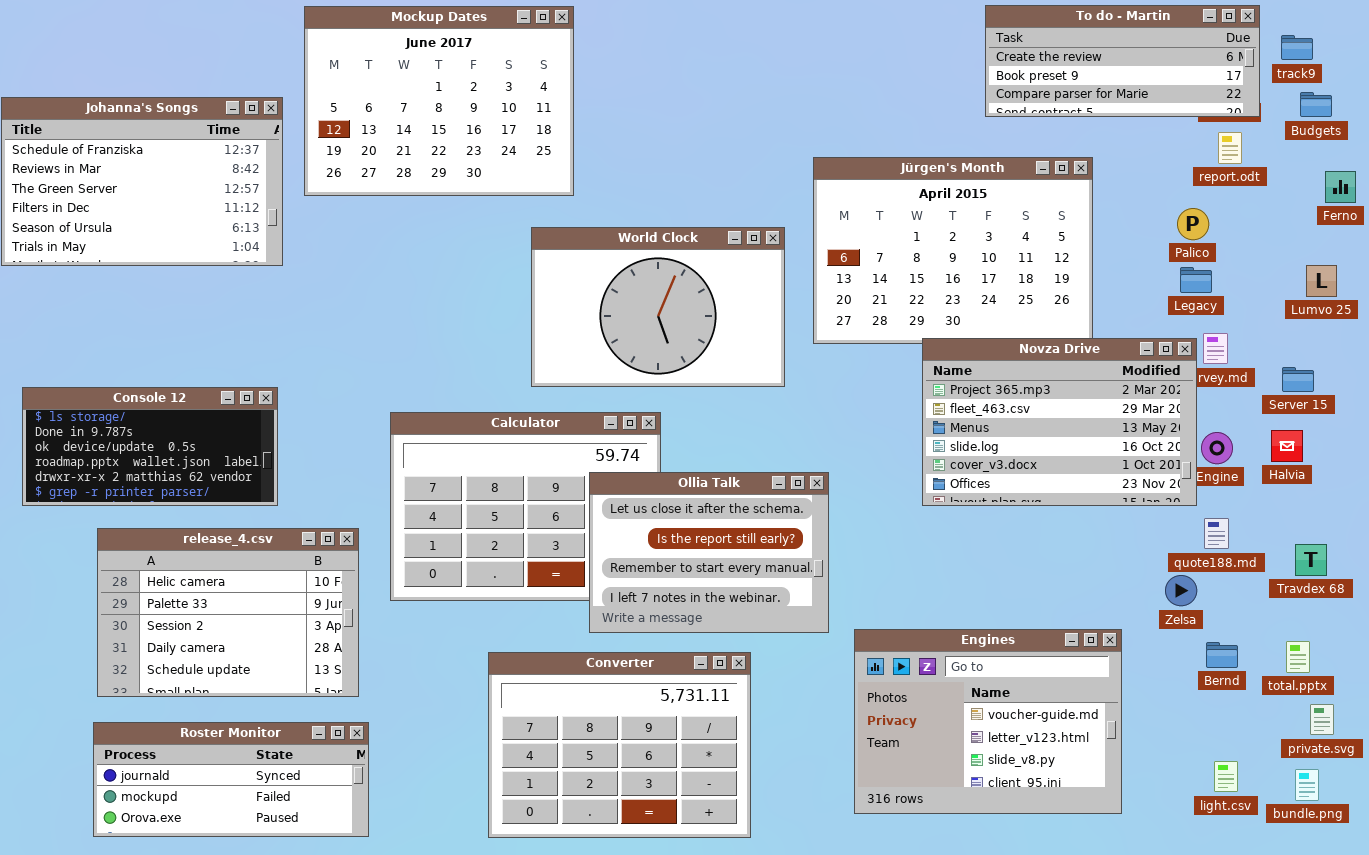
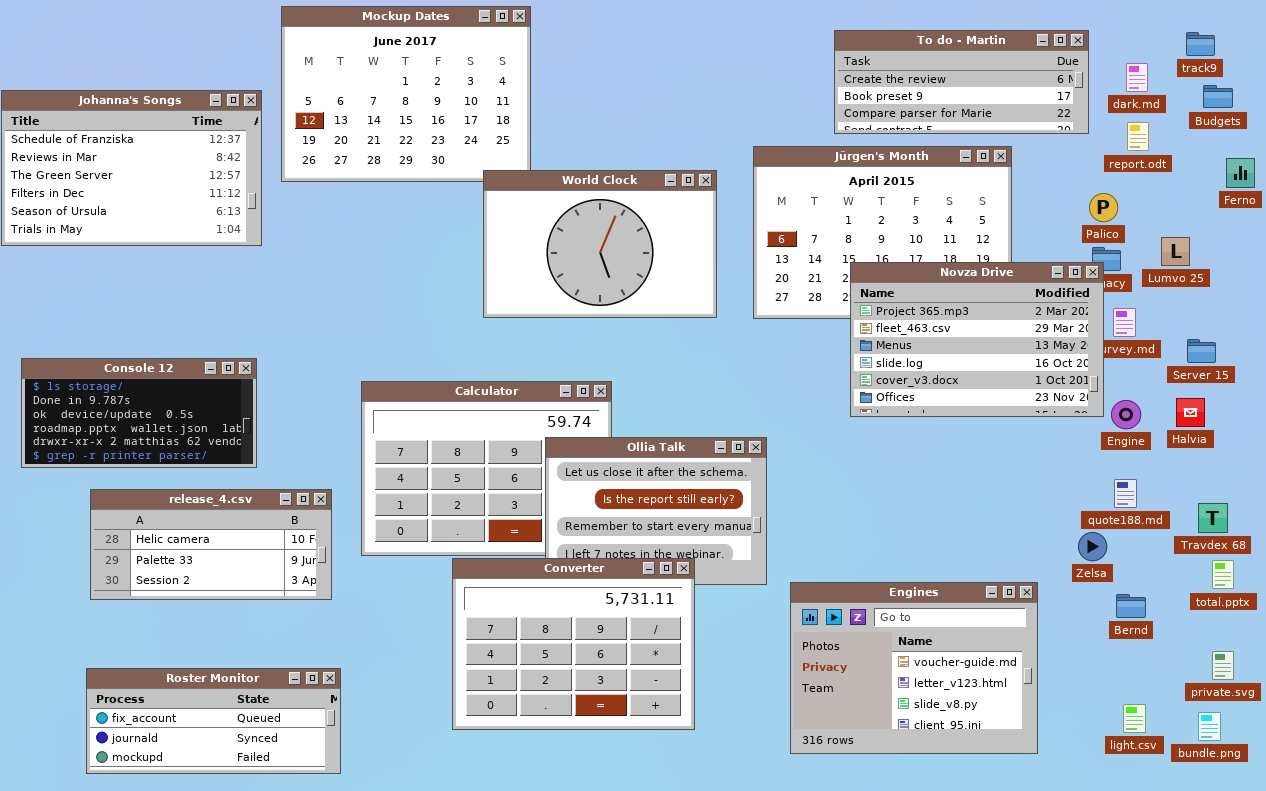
To do - Martin: [985,5,1260,117] -> [834,30,1089,134], moved
World Clock: [531,227,785,387] -> [483,170,717,318], moved
Lumvo 25: [1306,265,1337,297] -> [1161,237,1190,266], moved
Novza Drive: [922,338,1197,506] -> [850,262,1104,417], moved
release_4.csv: [97,528,359,697] -> [90,489,332,600], resized
total.pptx: [1286,641,1310,673] -> [1212,560,1234,589], moved
Converter: [488,652,751,838] -> [452,558,695,730], moved
Roster Monitor: [93,722,369,837] -> [86,668,341,774], scrolled up 1 row

